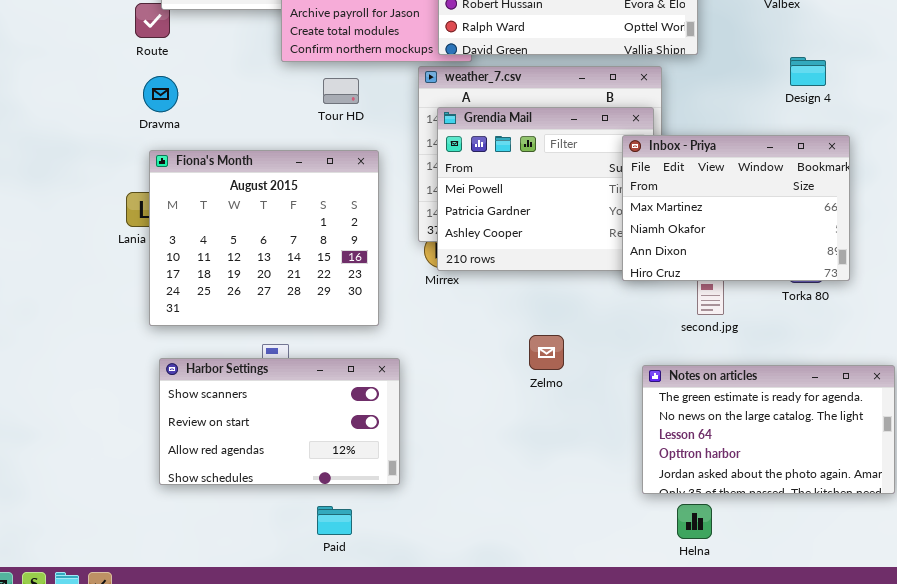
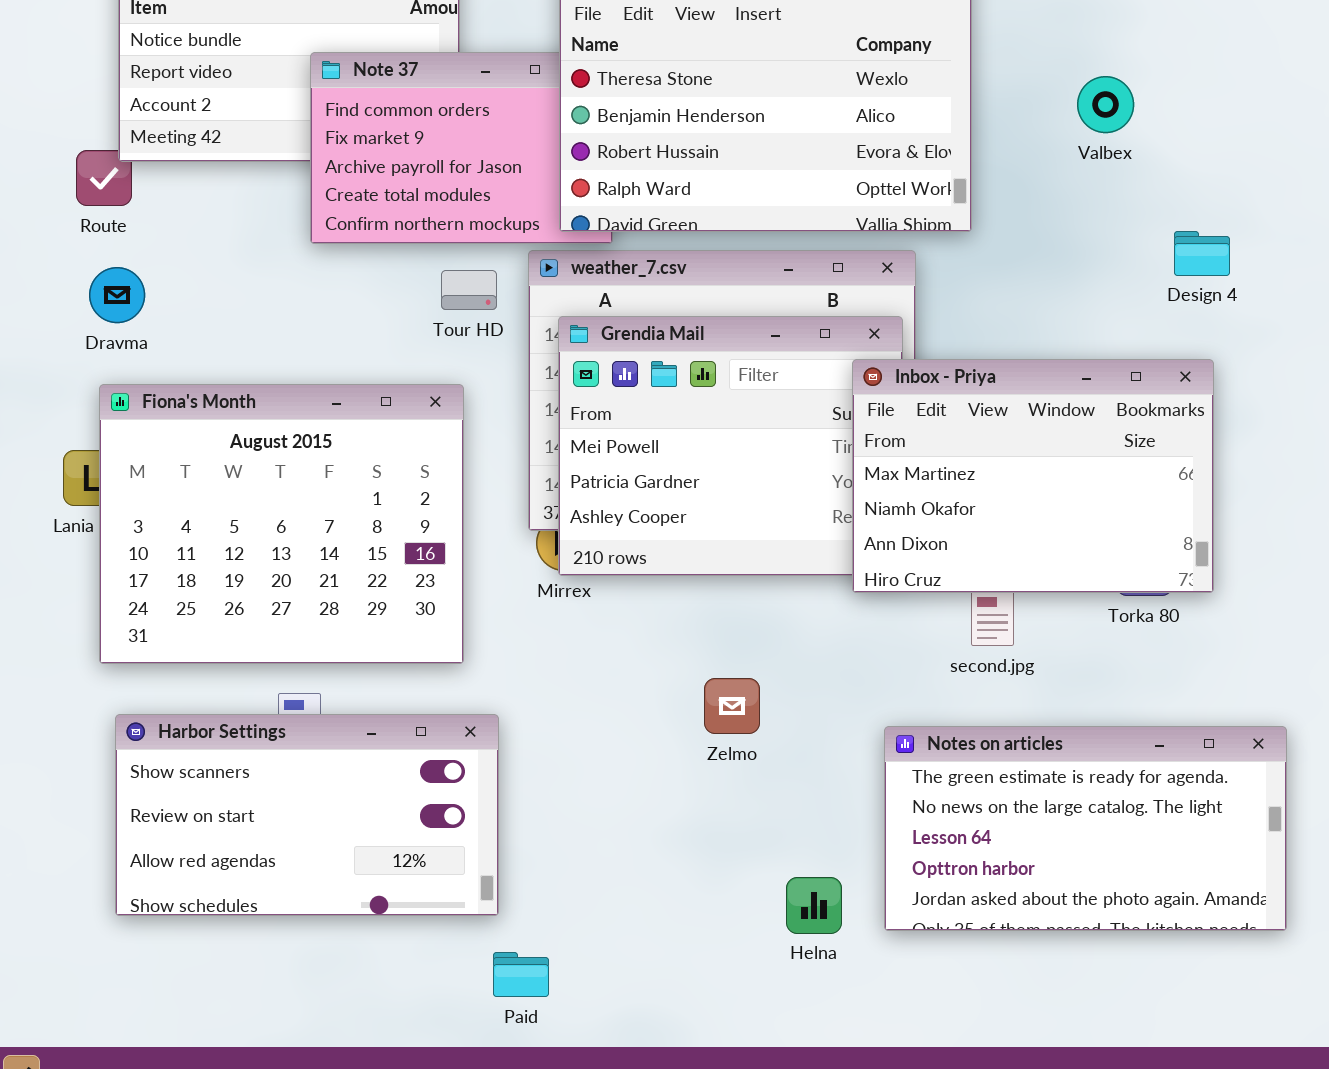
Design 4: [790,57,826,86] -> [1174,231,1230,276], moved
Tour HD: [323,78,359,104] -> [441,270,497,310], moved
Helna: [677,504,712,539] -> [786,877,842,934], moved
Paid: [317,506,352,535] -> [493,952,549,997], moved

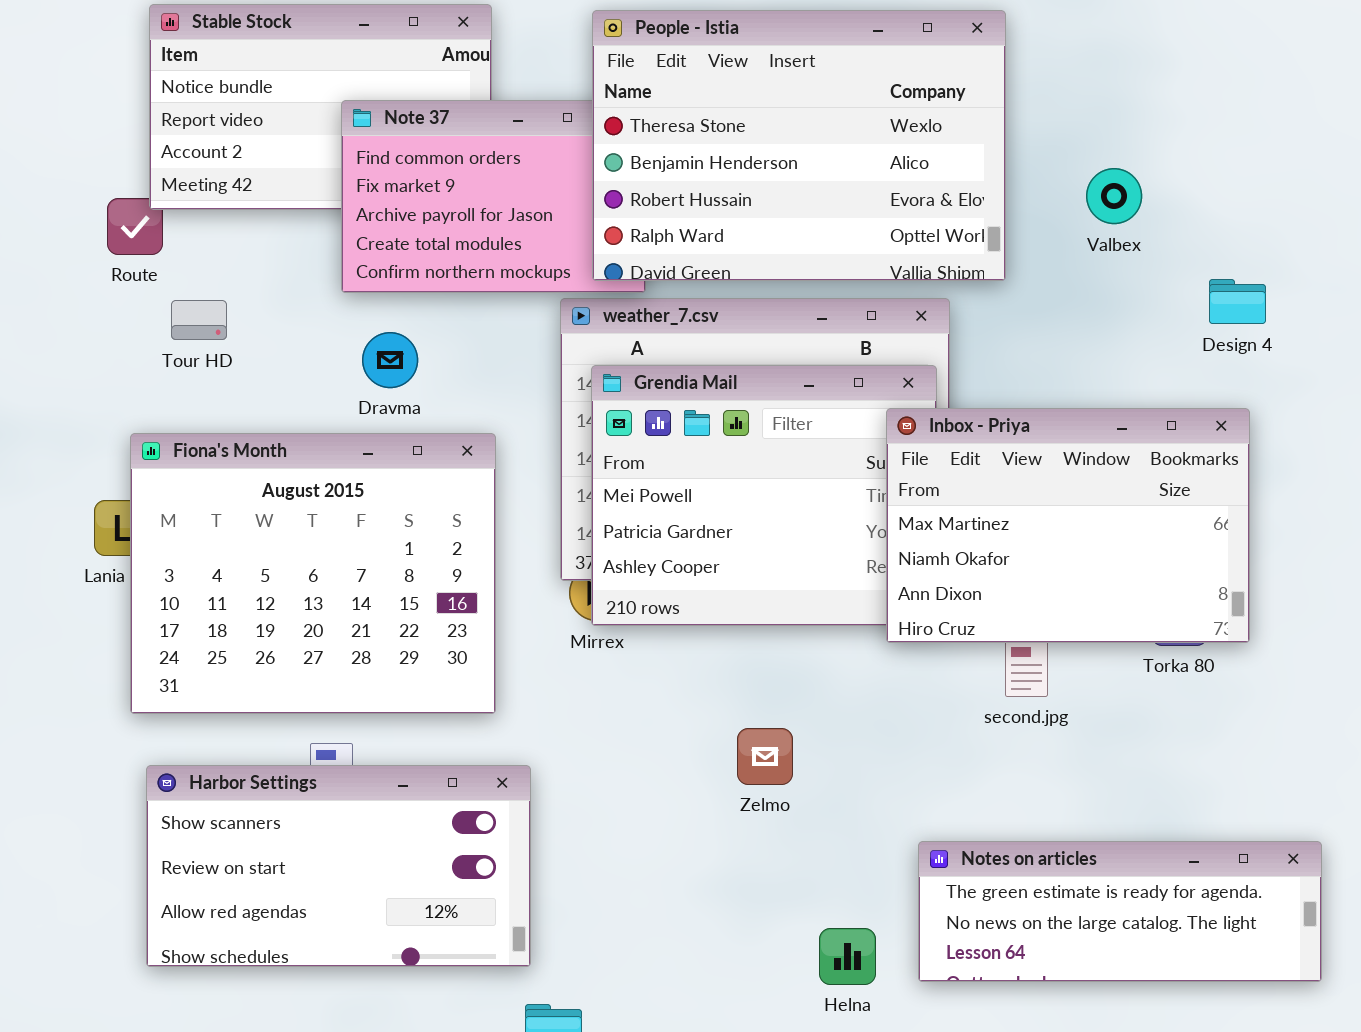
Valbex: [1077,76,1134,133] -> [1086,168,1142,224], moved
Dravma: [89,267,145,323] -> [362,332,418,388], moved
Tour HD: [441,270,497,310] -> [171,300,227,340], moved
Notes on articles: [884,726,1287,931] -> [918,841,1322,982], resized

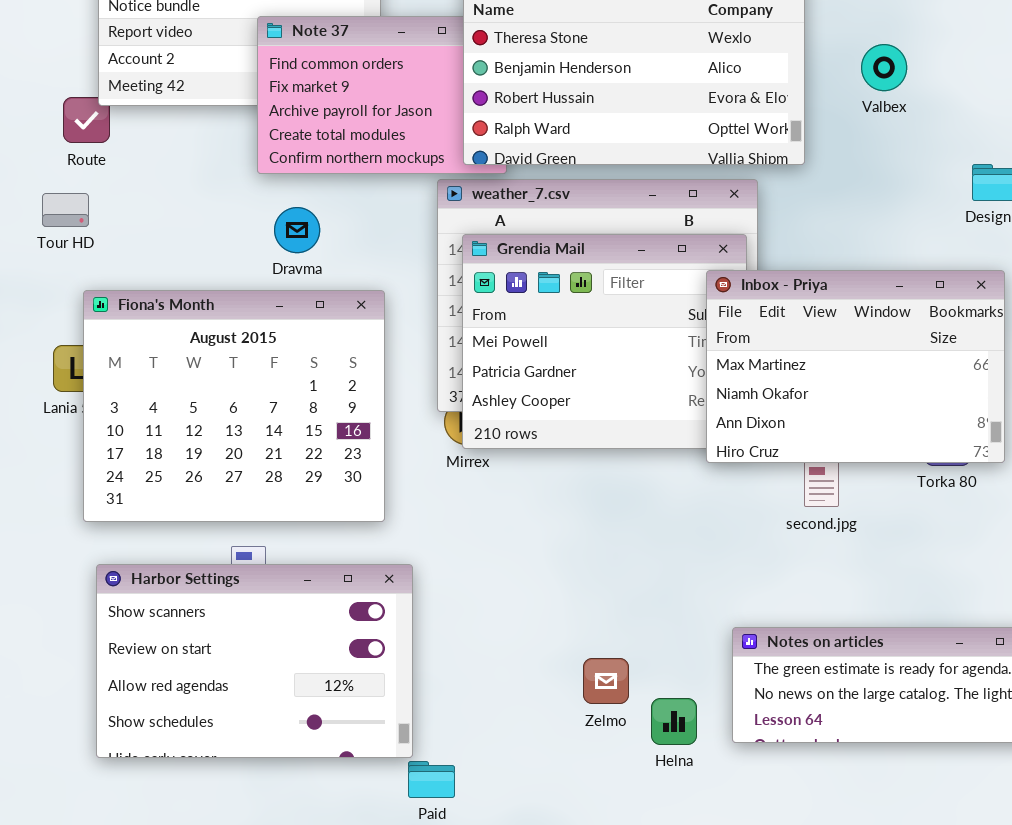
Valbex: [1086,168,1142,224] -> [861,44,907,91], moved
Tour HD: [171,300,227,340] -> [42,193,89,227], moved
Zelmo: [737,728,793,785] -> [583,658,629,704], moved
Harbor Settings: [146,765,531,967] -> [96,564,413,758], resized

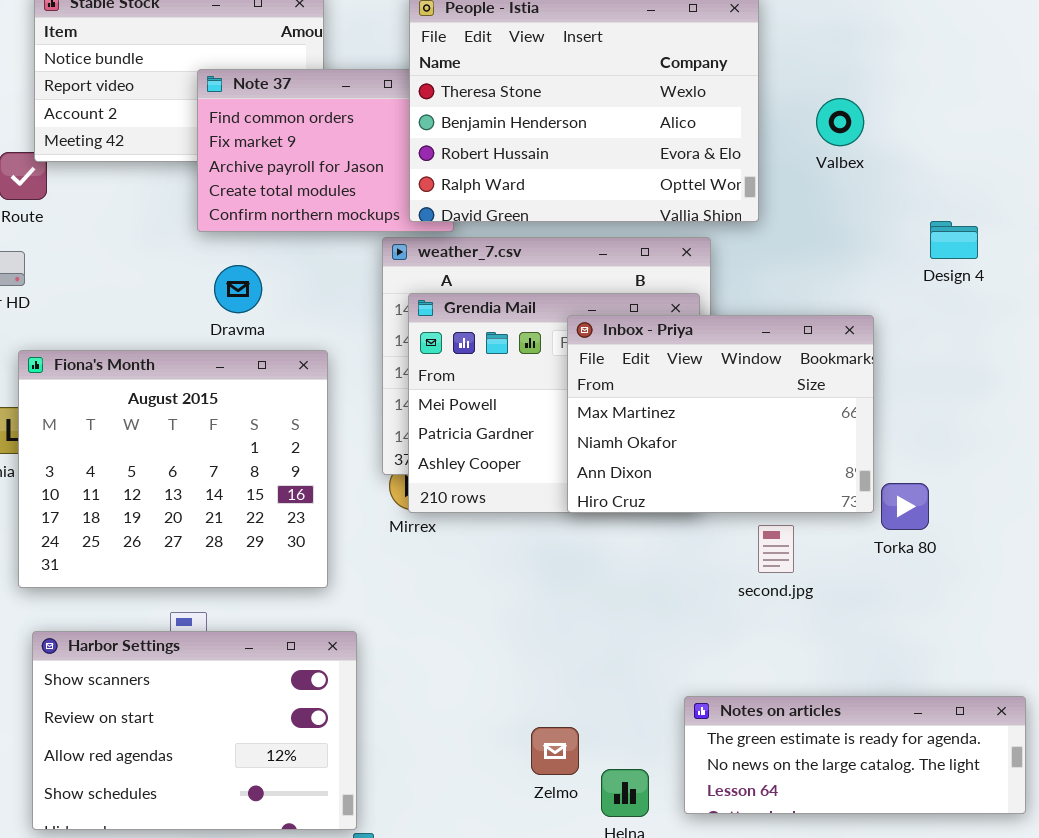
Inbox - Priya: [706,270,1005,463] -> [567,315,874,513], moved

